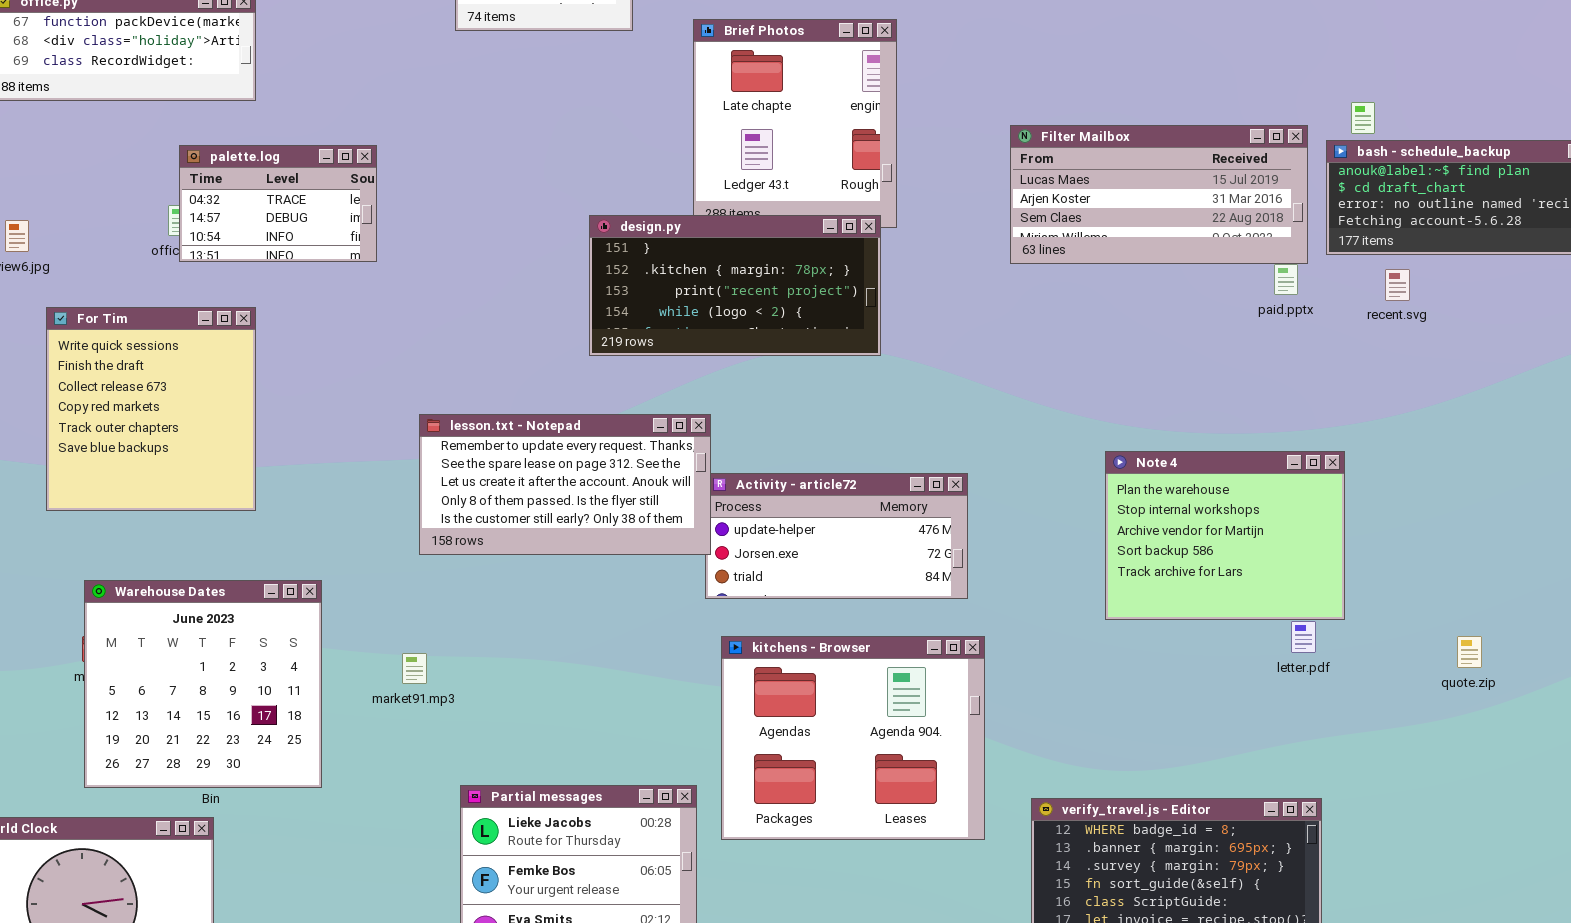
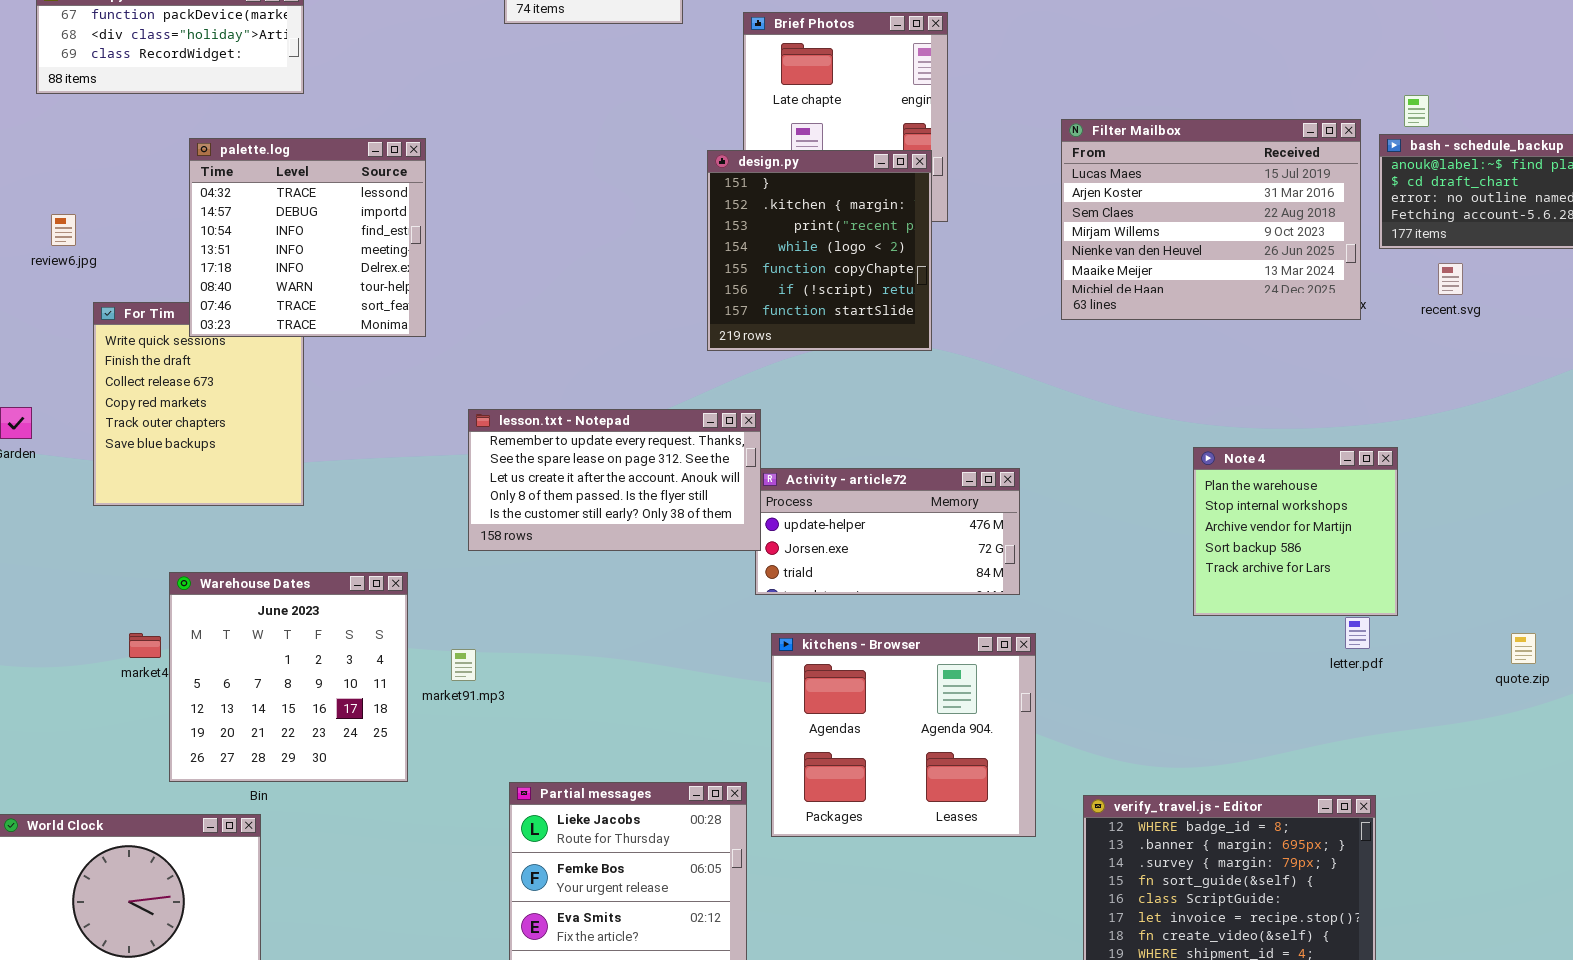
Filter Mailbox: [1010,125,1308,264] -> [1061,119,1361,320], resized
palette.log: [179,145,377,262] -> [189,138,426,337], resized
design.py: [589,215,881,356] -> [707,150,932,351], resized
Note 4: [1105,451,1345,620] -> [1193,447,1398,616], resized
Warehouse Dates: [84,580,322,788] -> [169,572,408,782], moved

